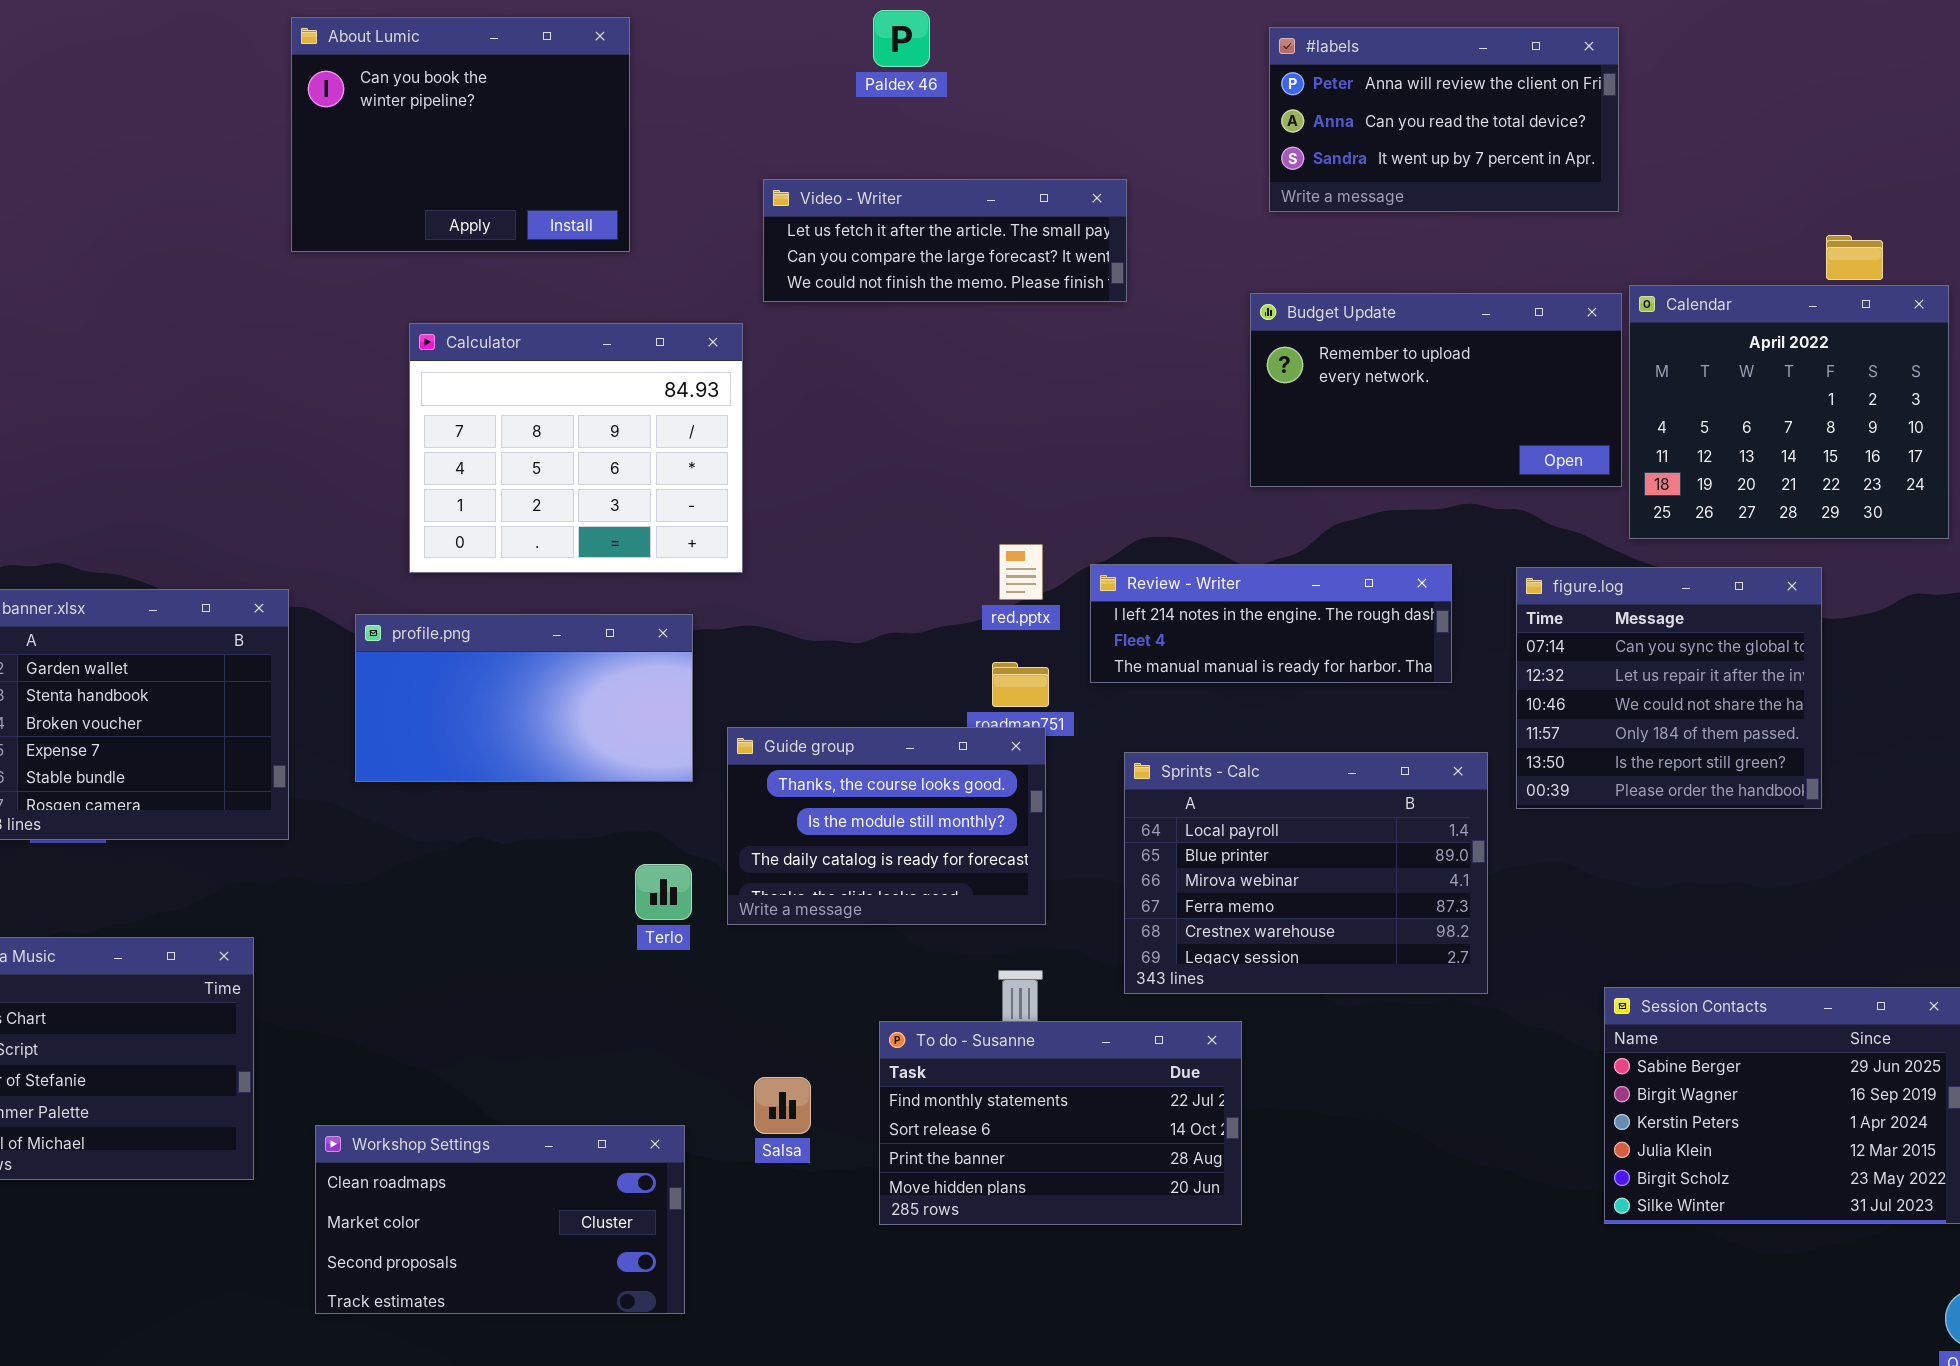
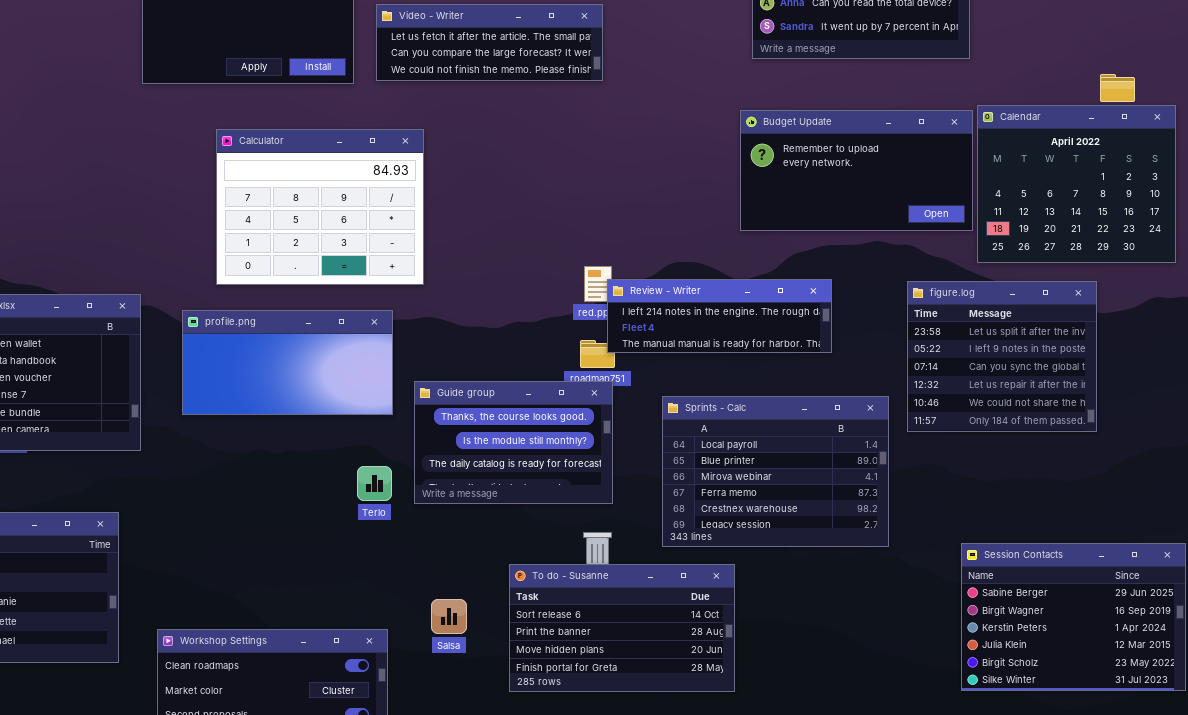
Video - Writer: [763,179,1127,302] -> [376,4,603,81], moved
Review - Writer: [1090,564,1452,683] -> [607,279,832,353], moved
figure.log: [1516,567,1822,809] -> [907,281,1097,432], scrolled up 2 rows
To do - Susanne: [879,1021,1242,1225] -> [509,564,735,692], scrolled down 1 row

